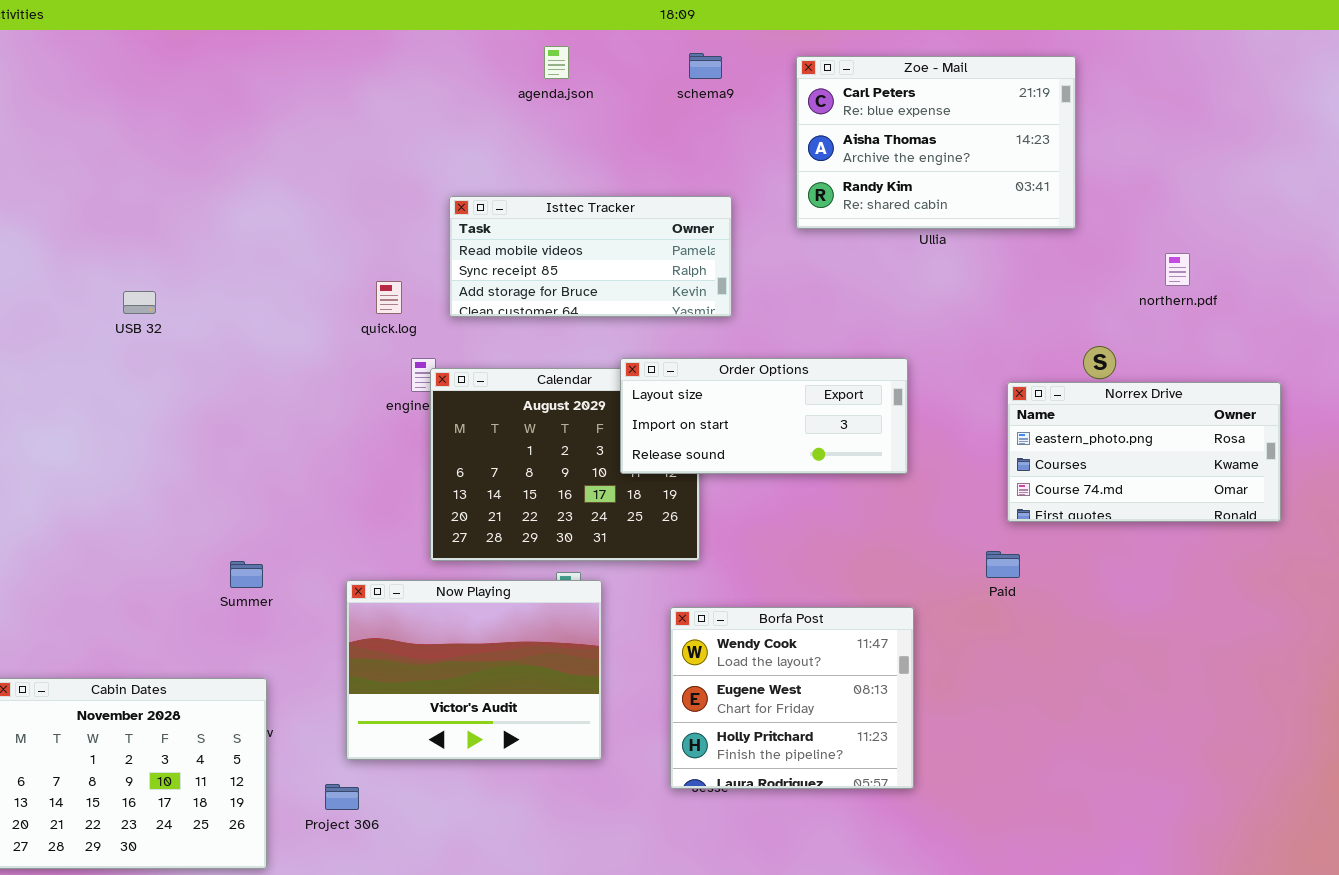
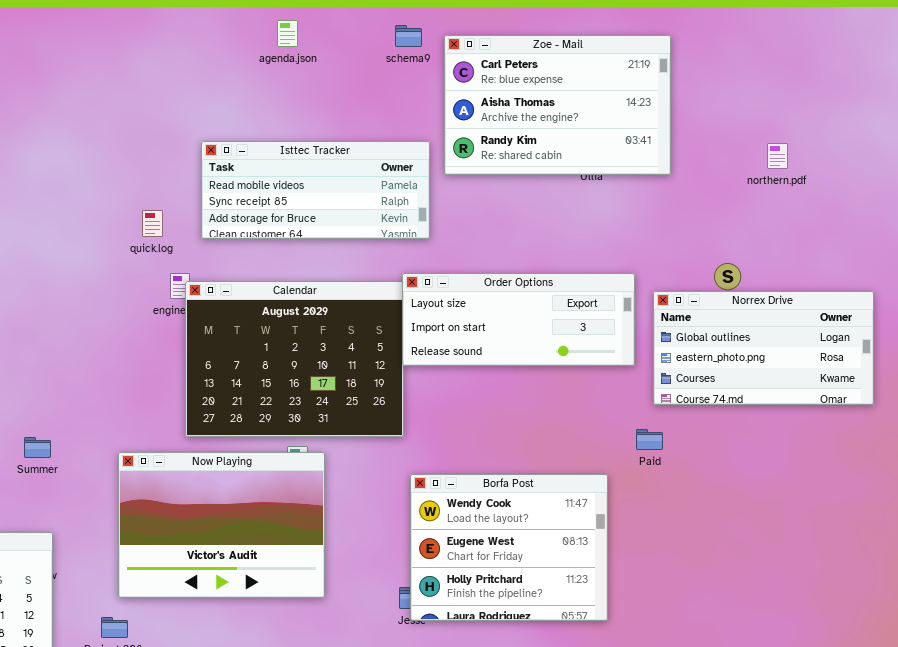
Zoe - Mail: [796,56,1076,229] -> [444,35,671,175], moved
northern.pdf: [1165,253,1190,286] -> [767,143,788,169], moved
Order Options: [620,358,908,474] -> [402,273,635,366], moved
Norrex Drive: [1007,382,1281,522] -> [653,291,874,405], scrolled up 1 row
Borfa Post: [670,607,914,789] -> [410,474,608,621], moved

